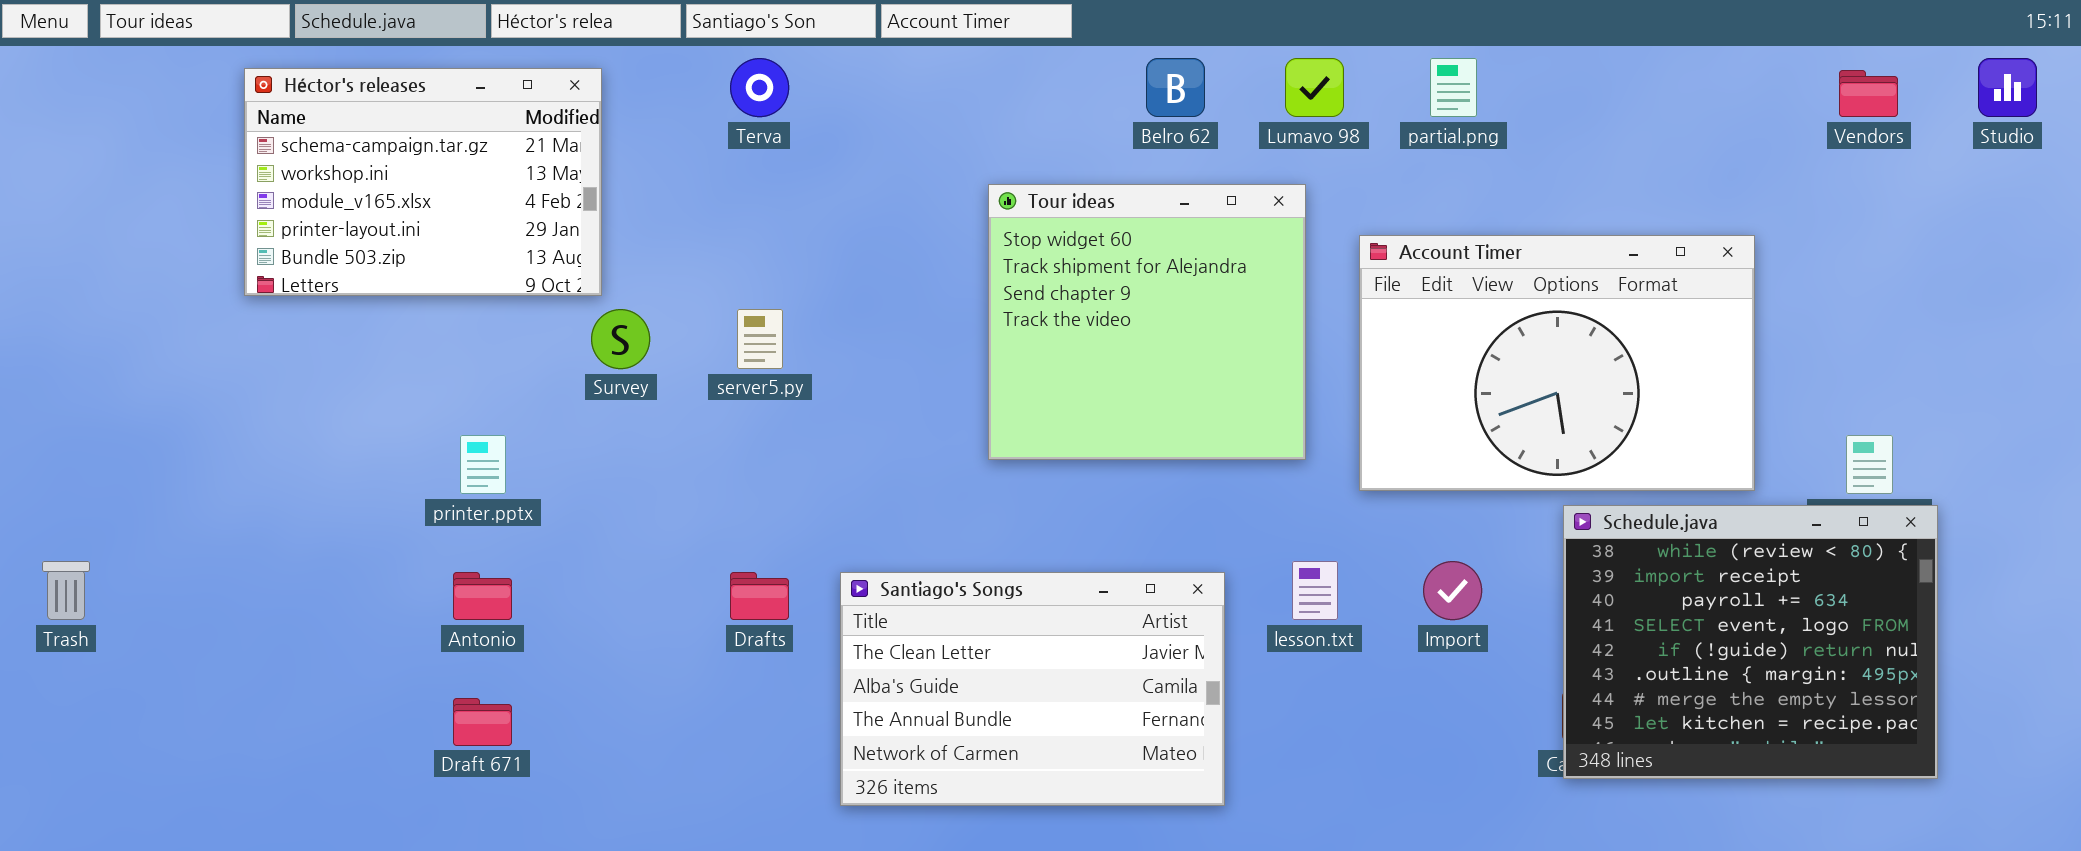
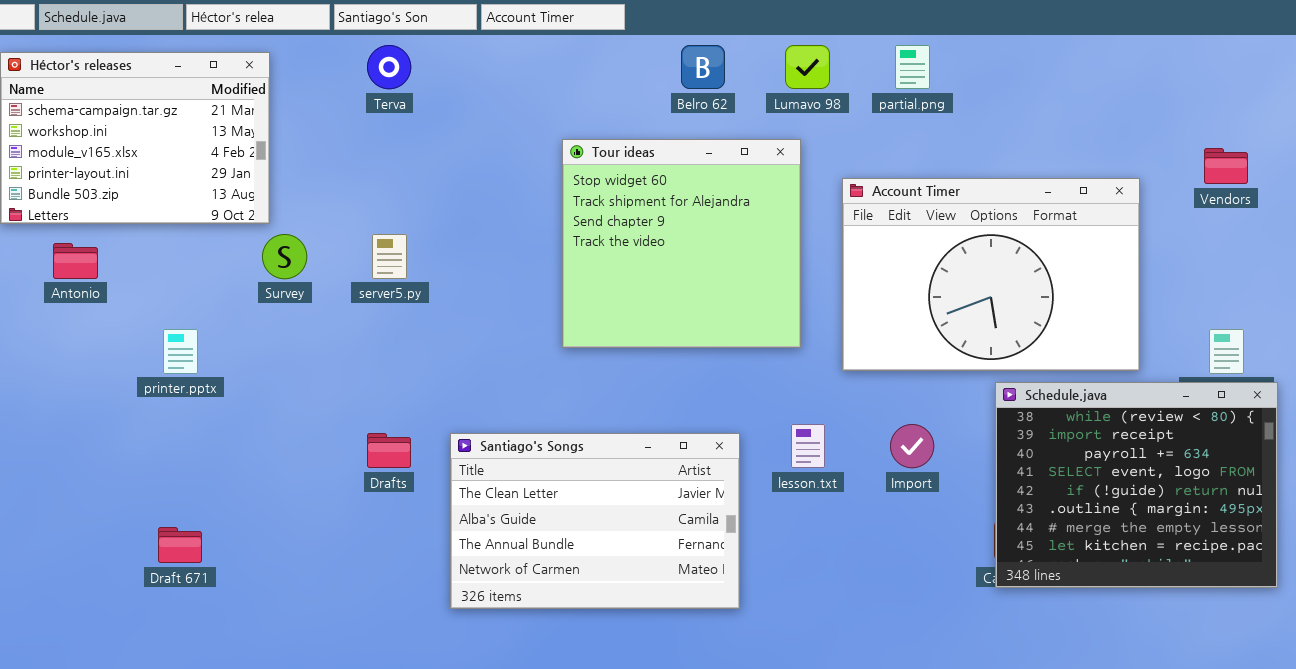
Vendors: [1839,70,1898,117] -> [1204,148,1248,184], moved
Antonio: [453,572,512,620] -> [53,243,98,279], moved

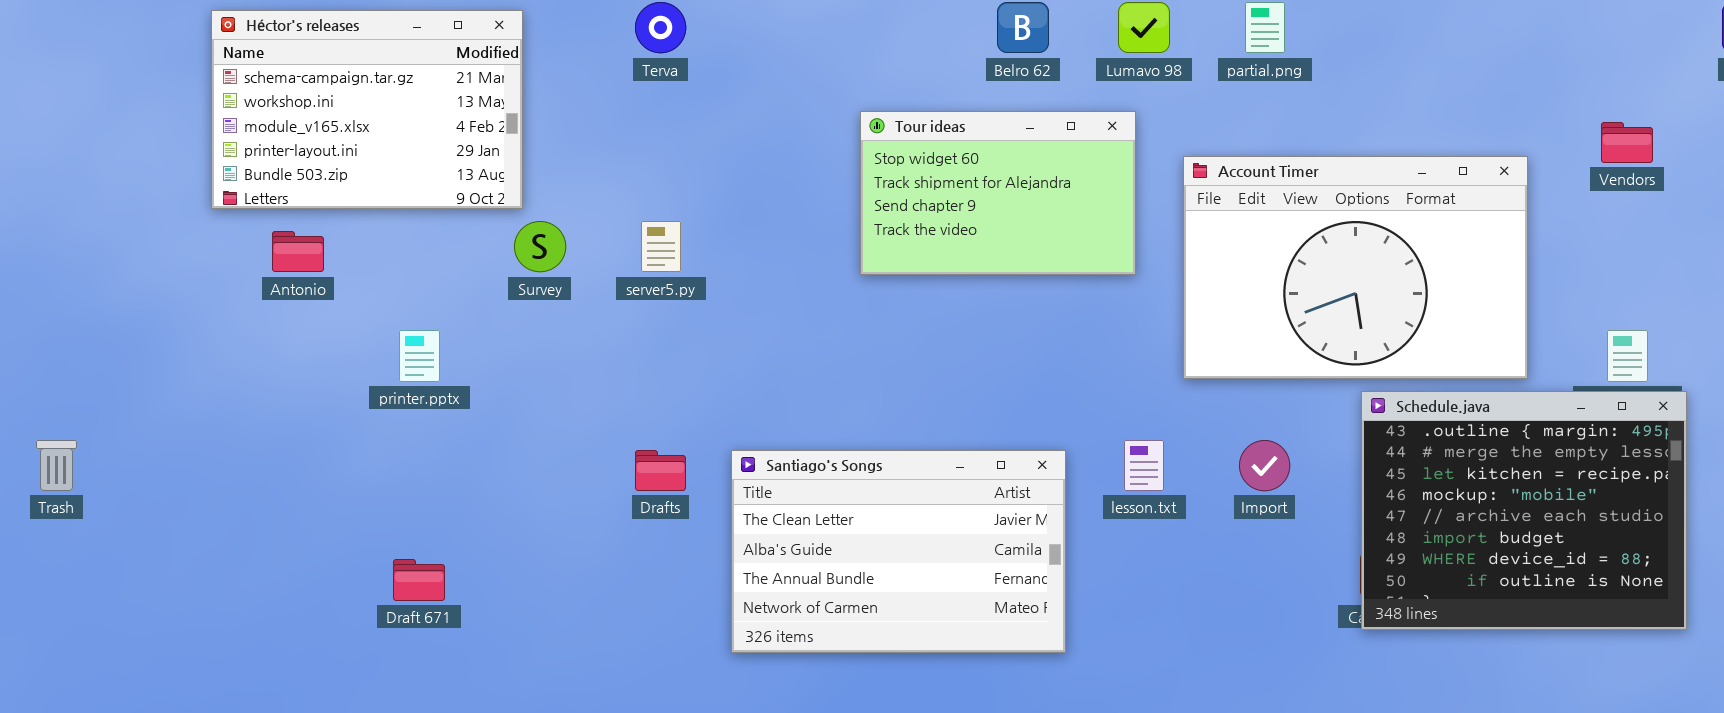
Tour ideas: [562,139,801,348] -> [860,111,1136,275], resized
Schedule.java: [995,382,1278,588] -> [1361,391,1687,630], scrolled down 5 rows

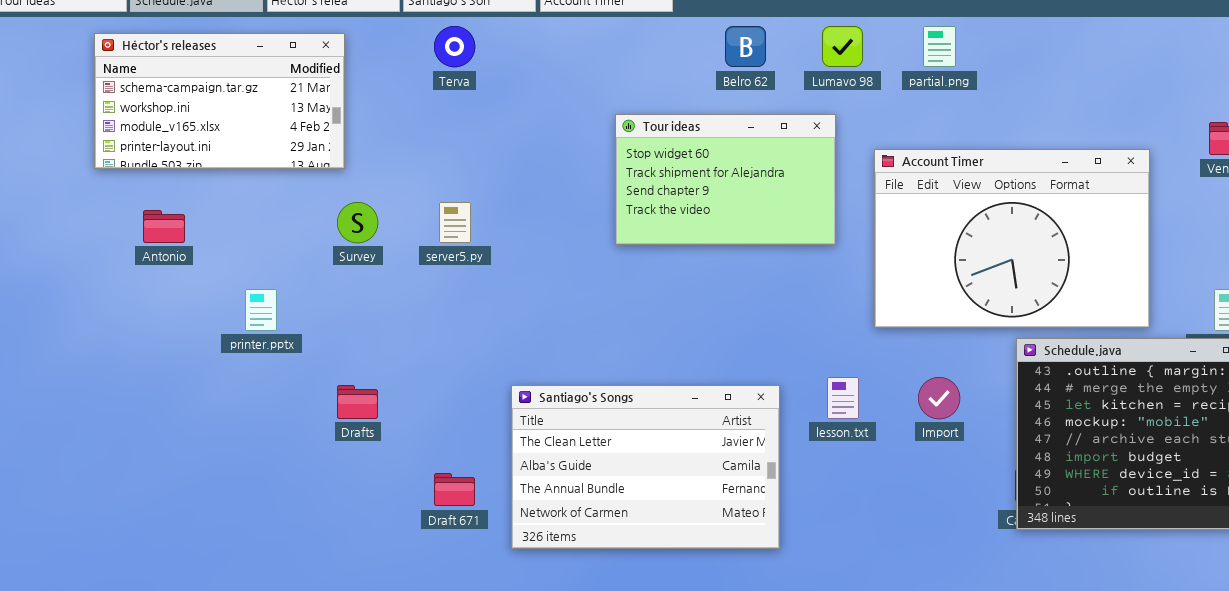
Héctor's releases: [211,10,523,209] -> [94,33,345,169], resized
Drafts: [635,450,686,491] -> [337,385,378,419], moved
Draft 671: [393,559,445,601] -> [434,473,475,506], moved

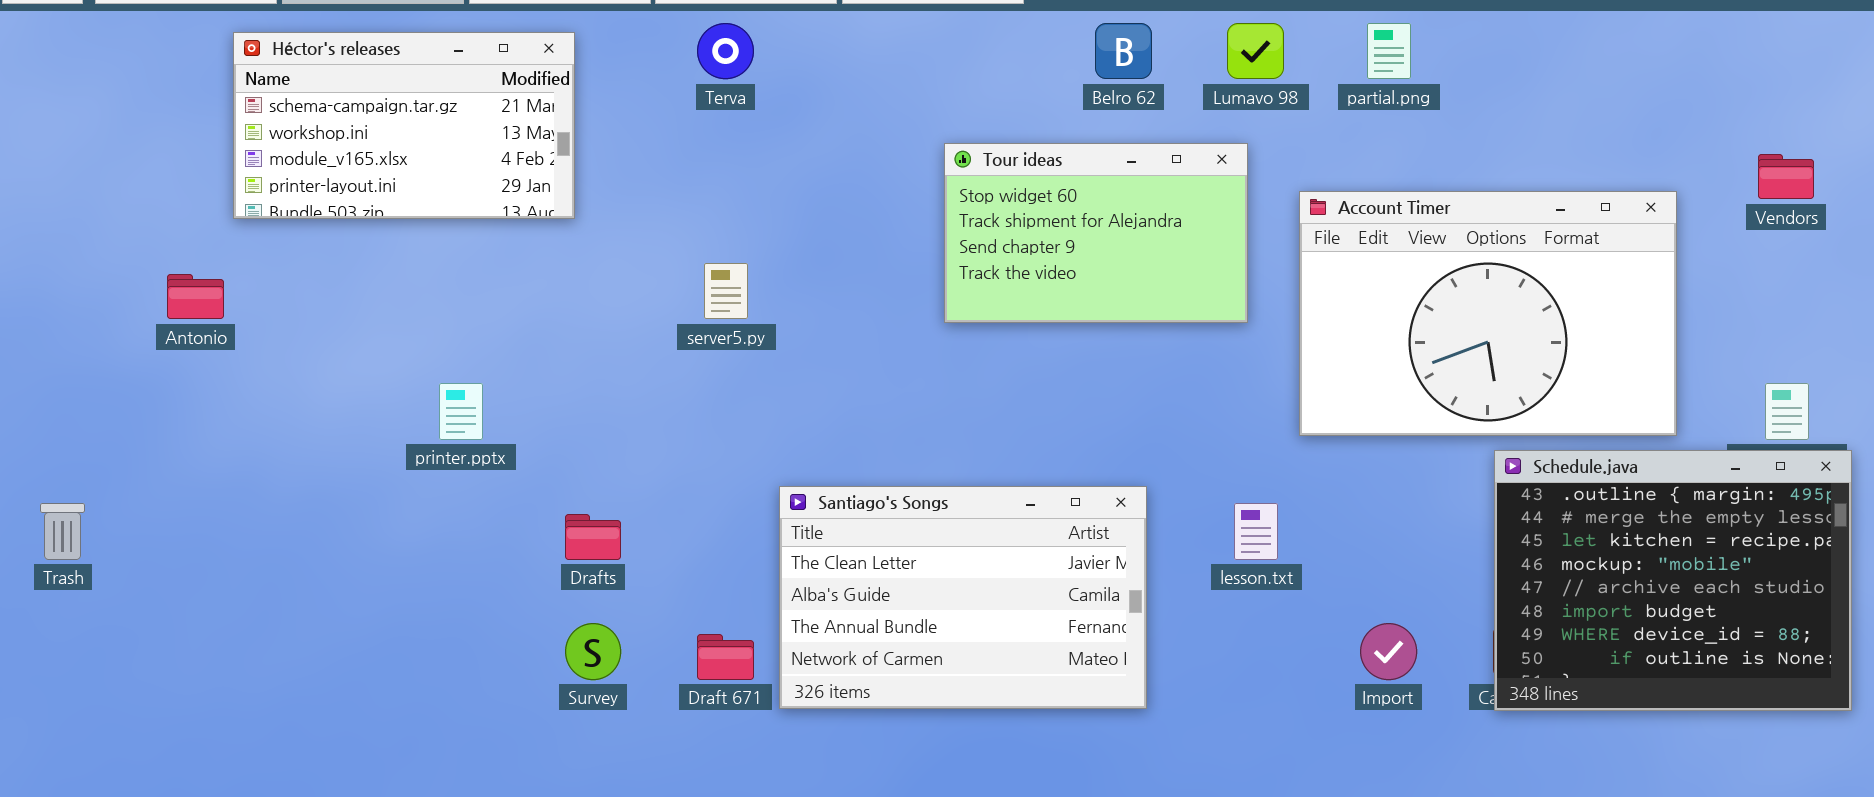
Survey: [337,202,378,243] -> [565,623,621,680], moved
Antonio: [143,210,185,243] -> [167,274,224,319], moved
Import: [918,377,960,419] -> [1360,623,1417,680], moved
Santiago's Songs: [511,385,780,549] -> [779,486,1147,709], moved

